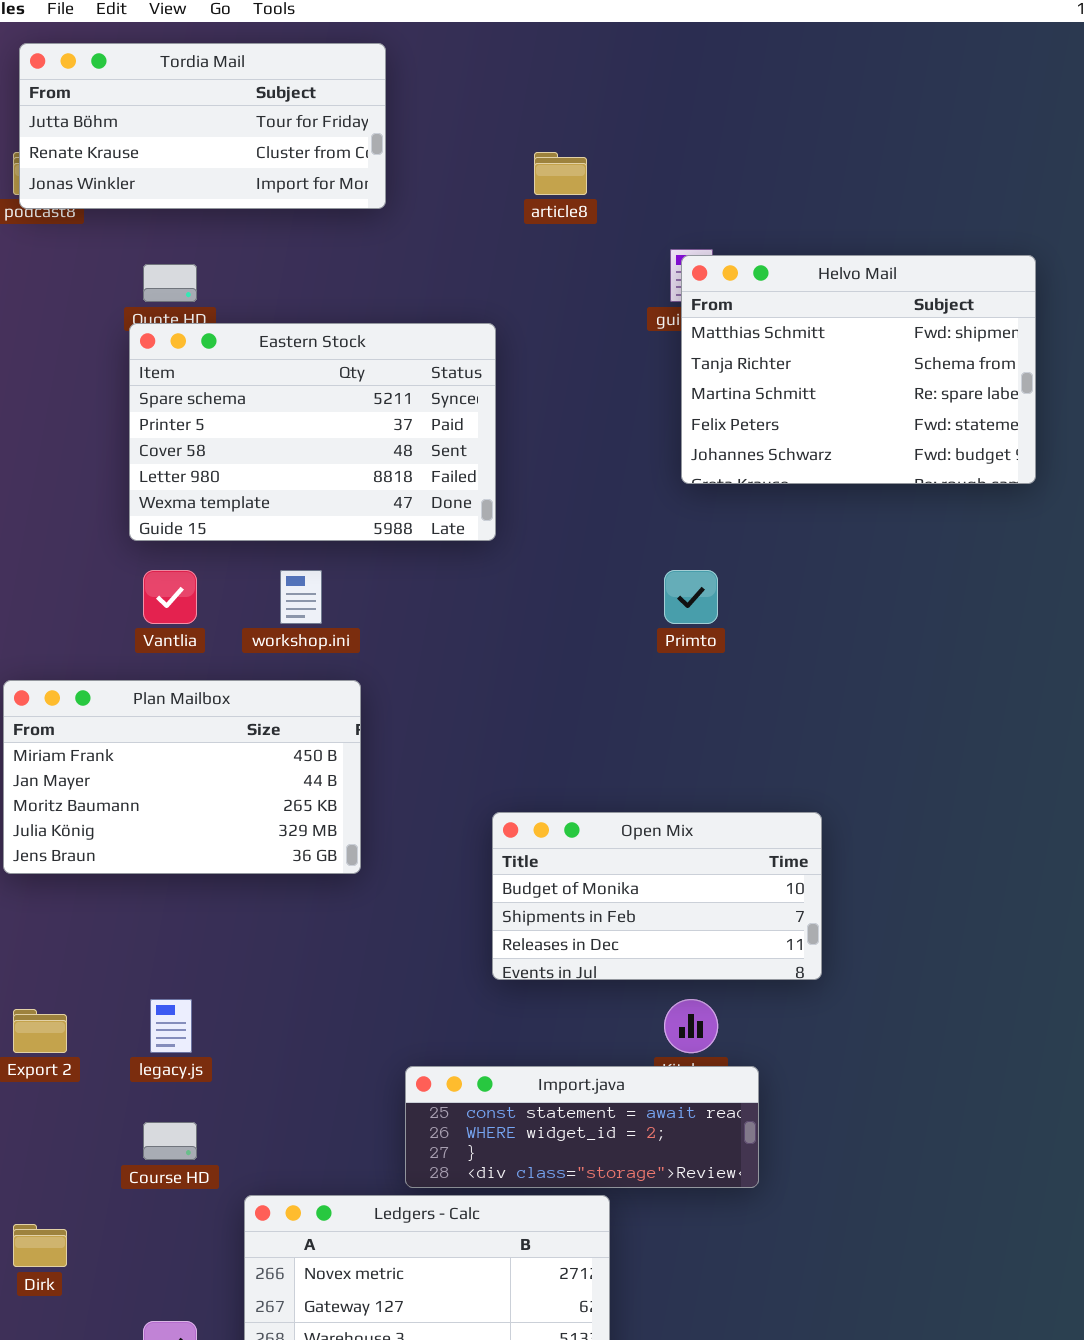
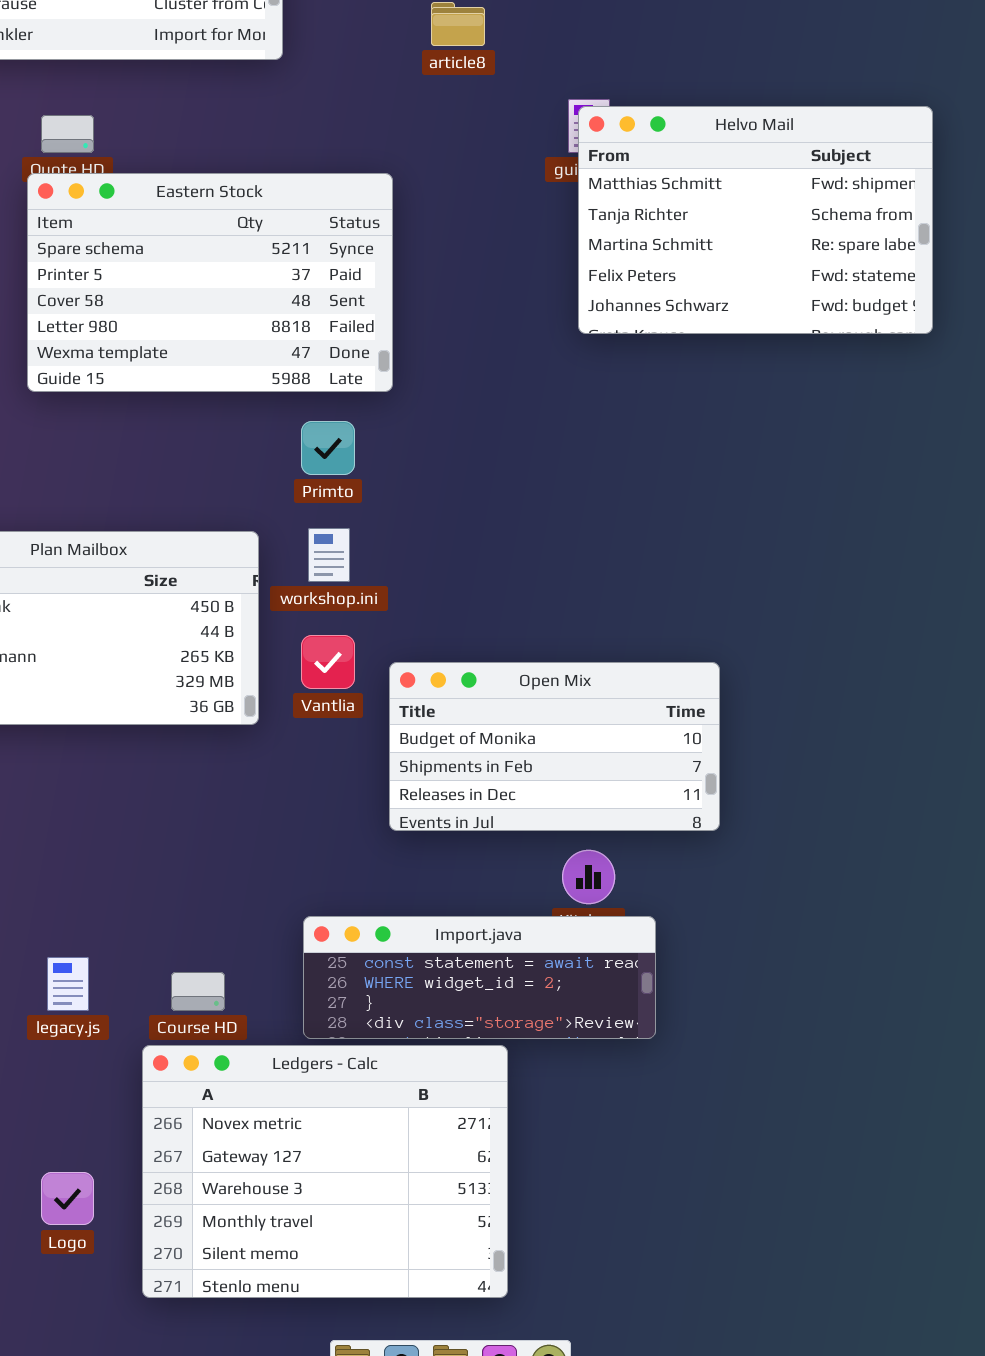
Vantlia: [143,570,197,624] -> [301,635,355,689], moved
workshop.ini: [280,570,322,624] -> [308,528,350,582], moved
Primto: [664,570,718,624] -> [301,421,355,475], moved
legacy.js: [150,999,192,1053] -> [47,957,89,1011], moved
Course HD: [143,1122,197,1160] -> [171,972,225,1011], moved

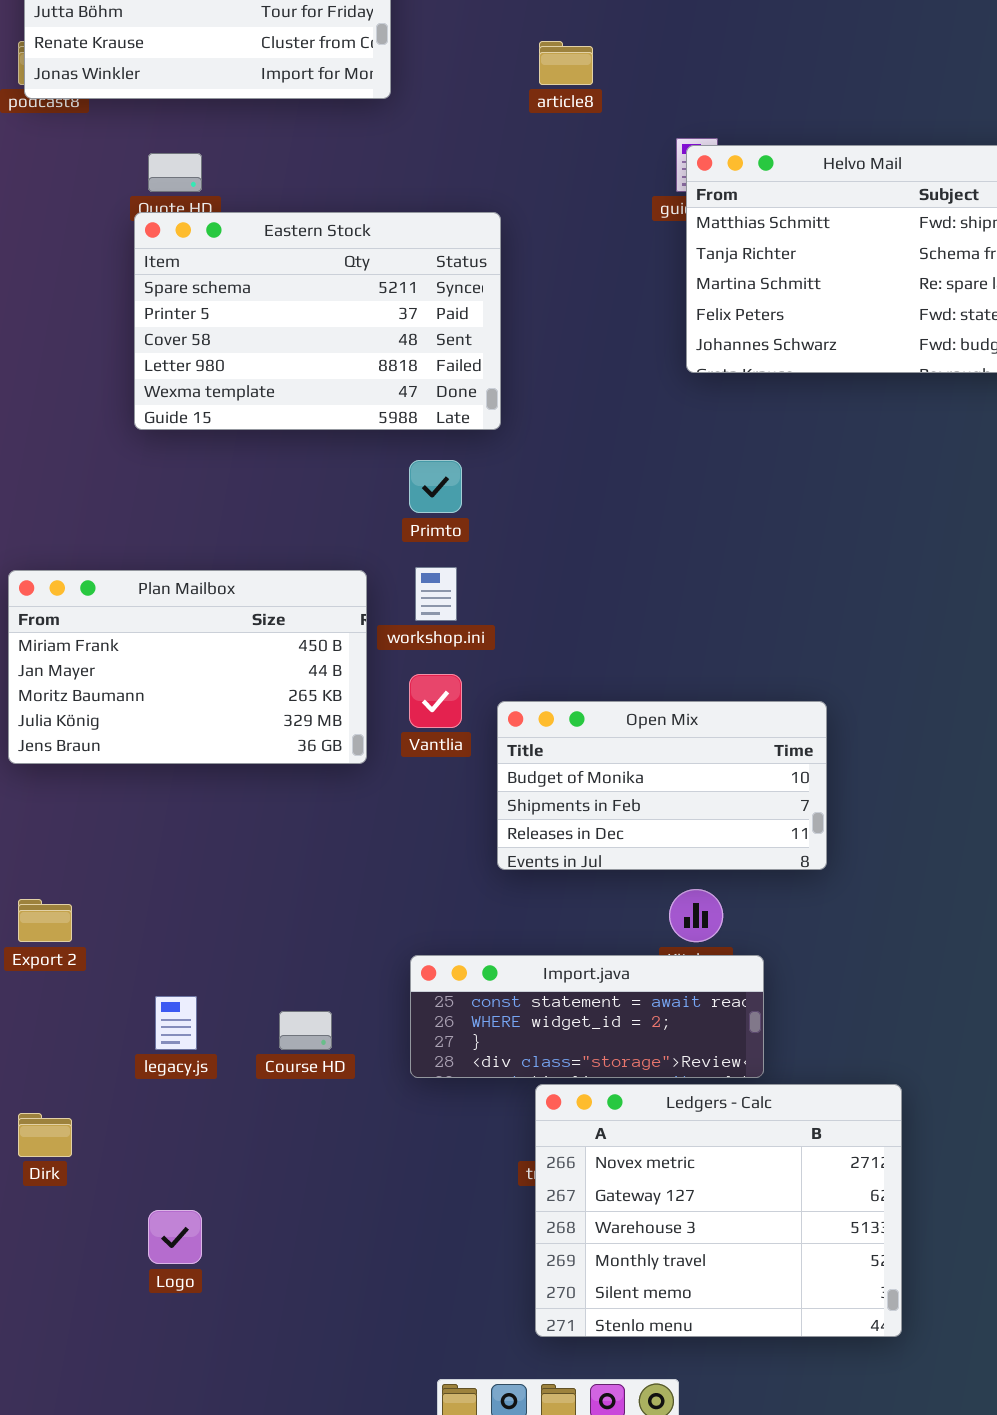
Ledgers - Calc: [142,1045,508,1298] -> [535,1084,902,1337], moved

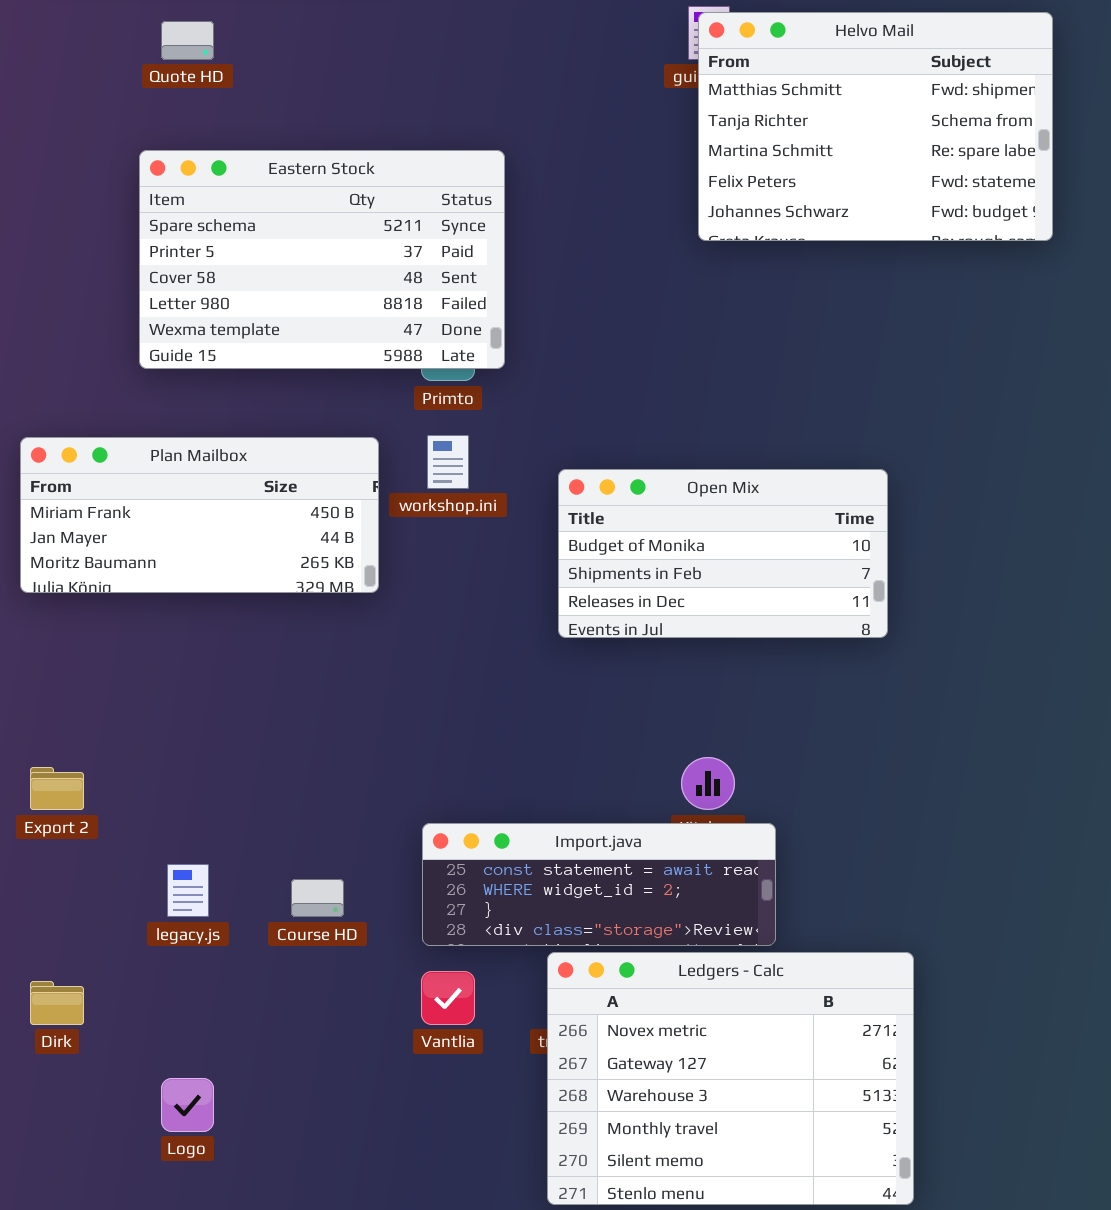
Eastern Stock: [134,212,501,430] -> [139,150,505,369], moved
Plan Mailbox: [8,570,367,764] -> [20,437,379,593], resized
Vantlia: [409,674,462,728] -> [421,971,475,1025], moved
Open Mix: [497,701,827,870] -> [558,469,888,638], moved

